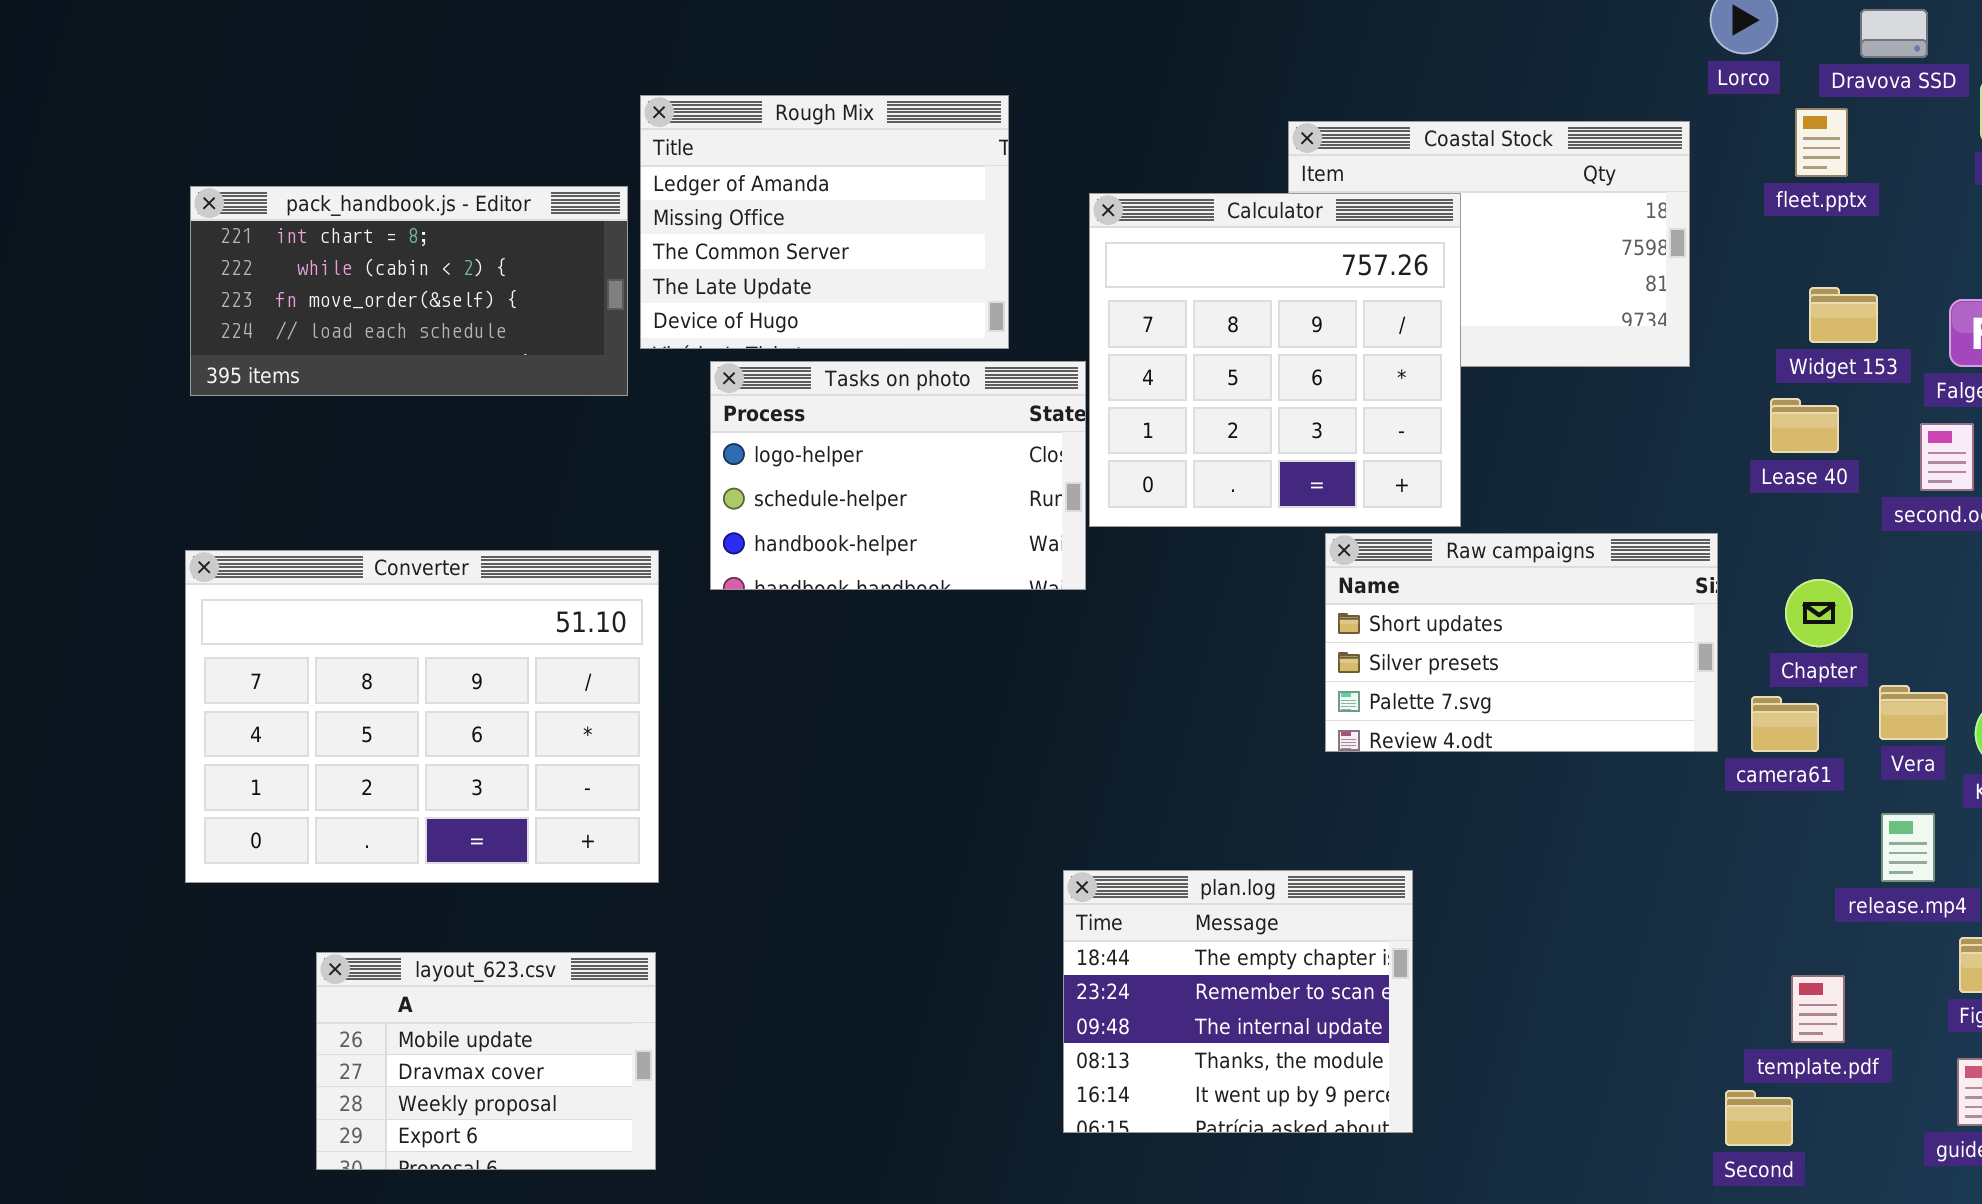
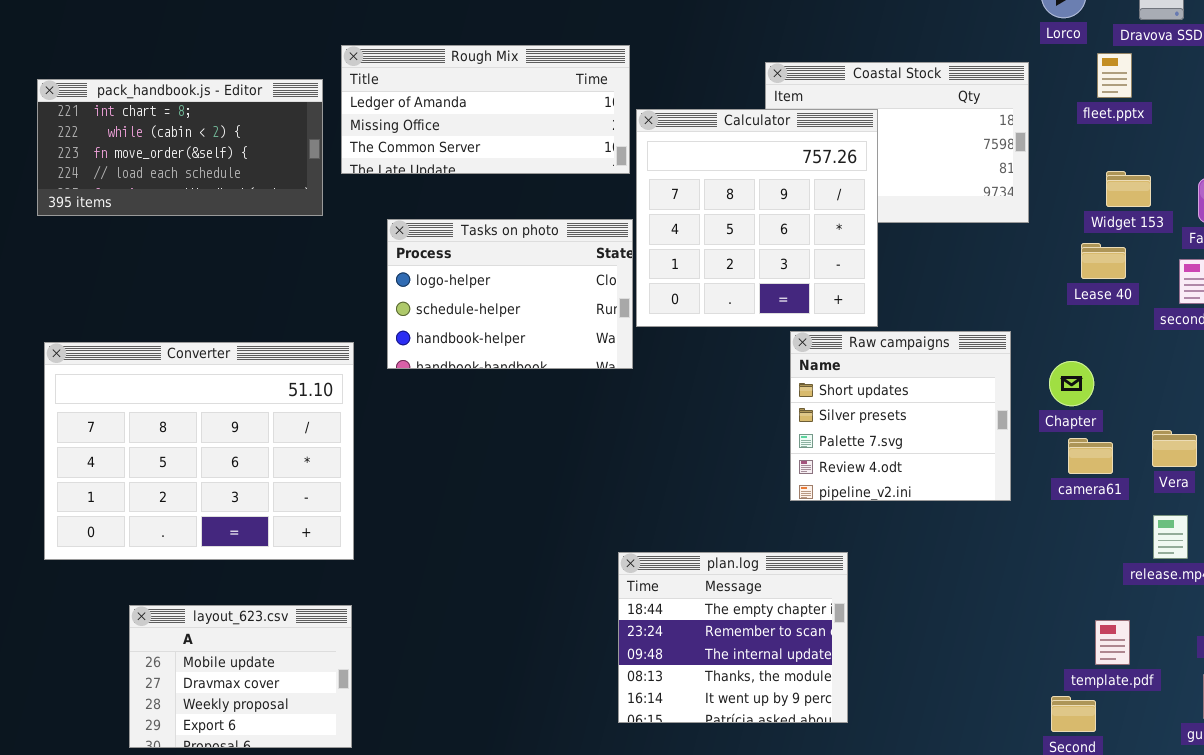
Rough Mix: [640,95,1009,349] -> [341,45,630,174], resized
pack_handbook.js - Editor: [190,186,628,396] -> [37,79,323,216], moved
Raw campaigns: [1325,533,1718,752] -> [790,331,1011,501], resized
Chapter: [1785,579,1853,647] -> [1049,361,1094,406], moved

